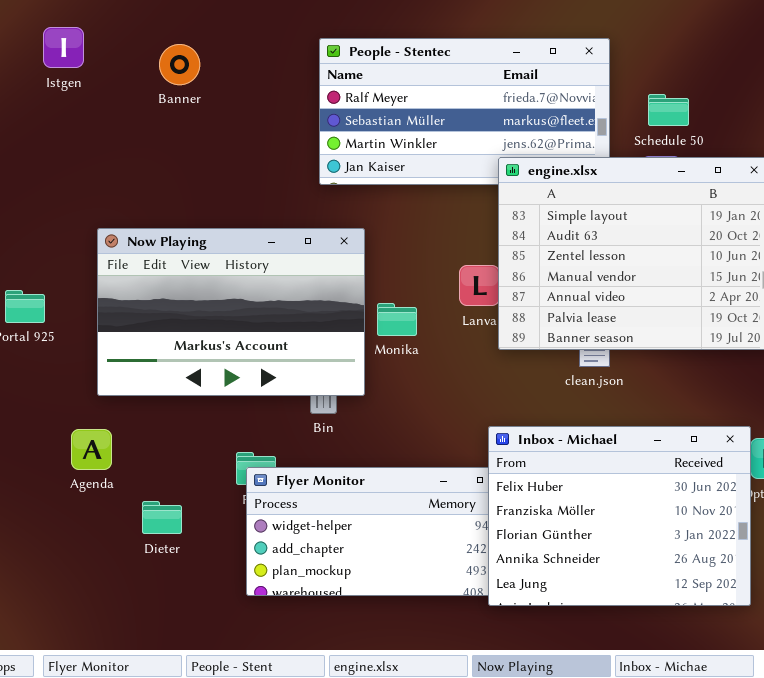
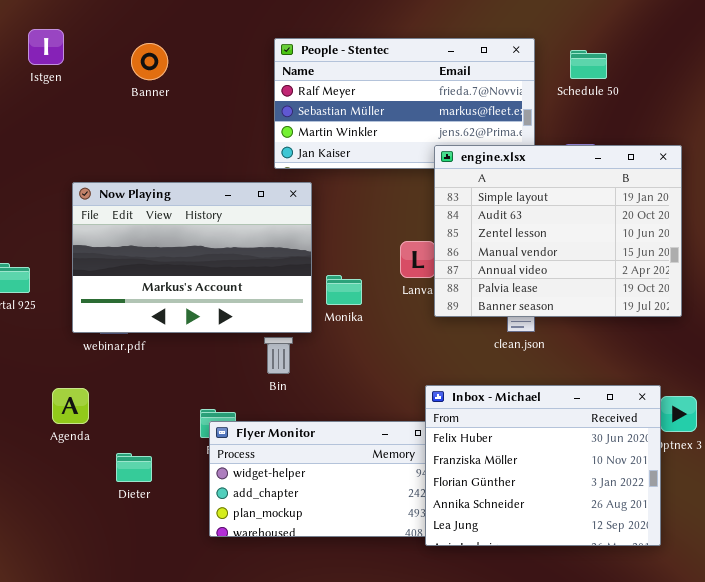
Schedule 50: [648,94,689,126] -> [570,50,607,79], moved
Now Playing: [97,228,365,396] -> [72,182,312,333], moved

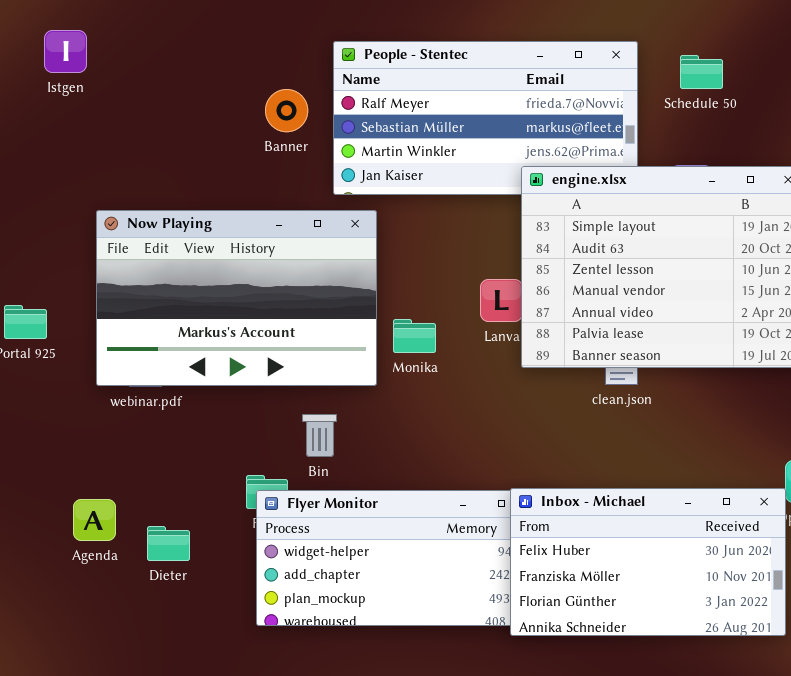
Banner: [131,43,168,80] -> [265,89,308,132], moved
Bin: [264,337,293,374] -> [302,414,337,457], moved
Inbox - Michael: [425,385,661,546] -> [510,488,786,636], resized
Agenda: [52,388,89,424] -> [73,499,116,541], moved

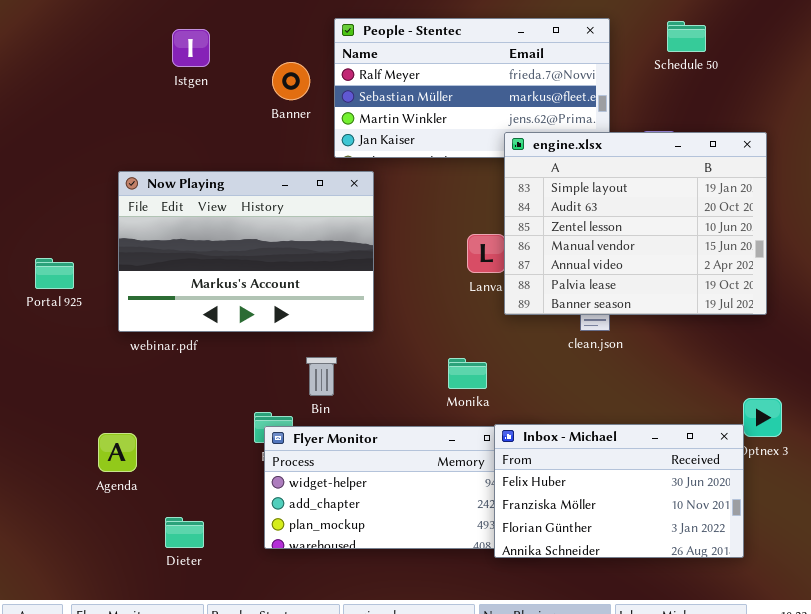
Istgen: [44,30,87,73] -> [172,29,210,67], moved
Schedule 50: [680,55,723,89] -> [667,21,706,52], moved
Monika: [393,319,436,353] -> [448,358,487,389], moved
Dieter: [147,526,190,561] -> [165,517,204,548], moved

